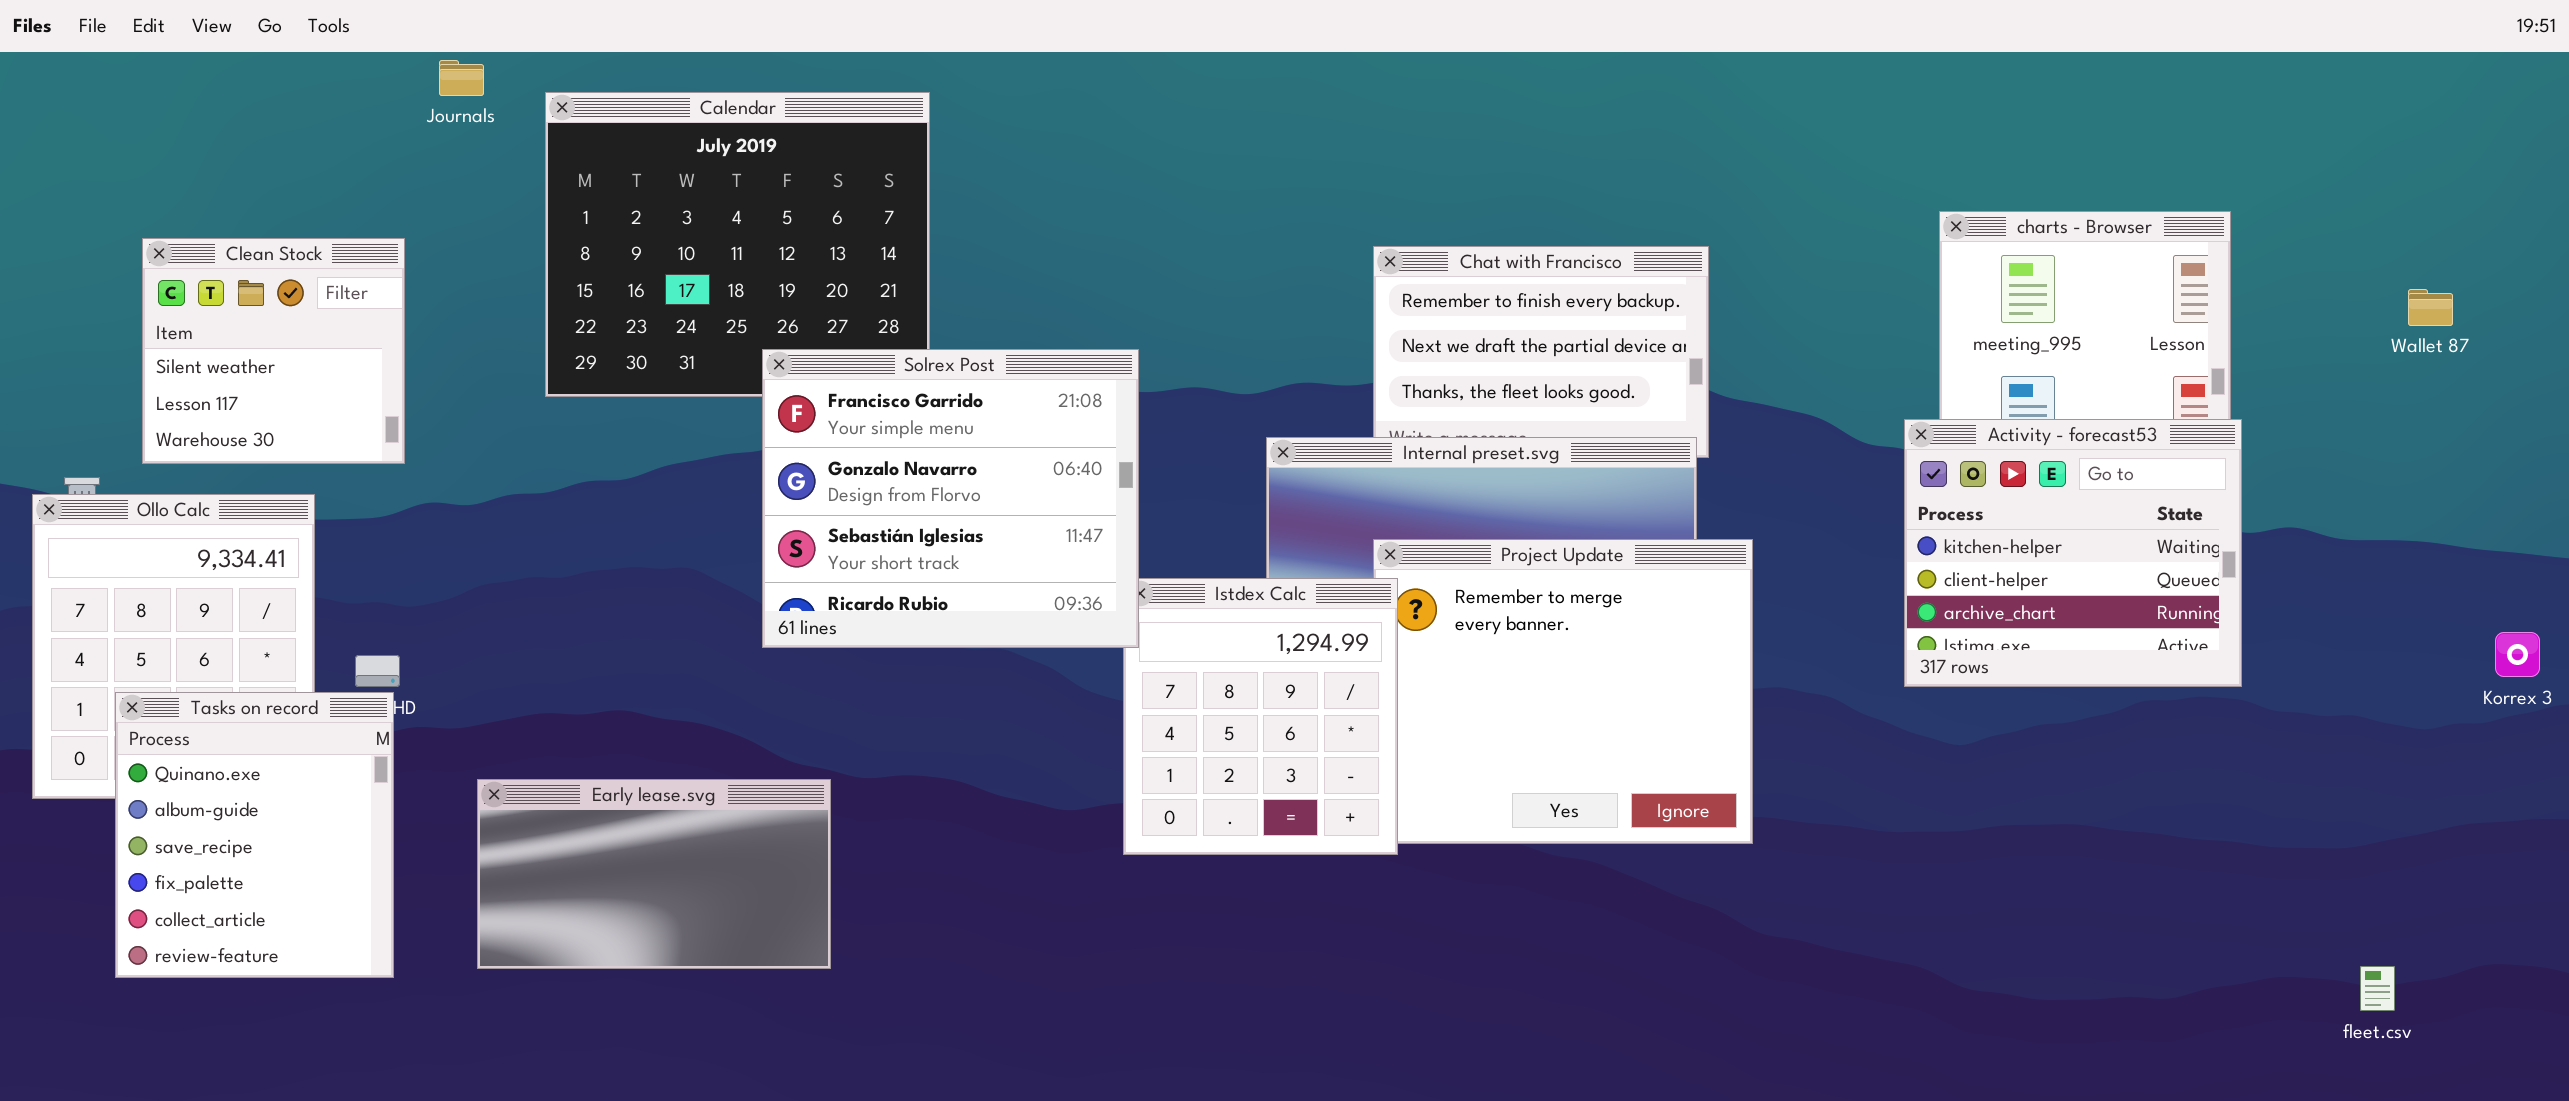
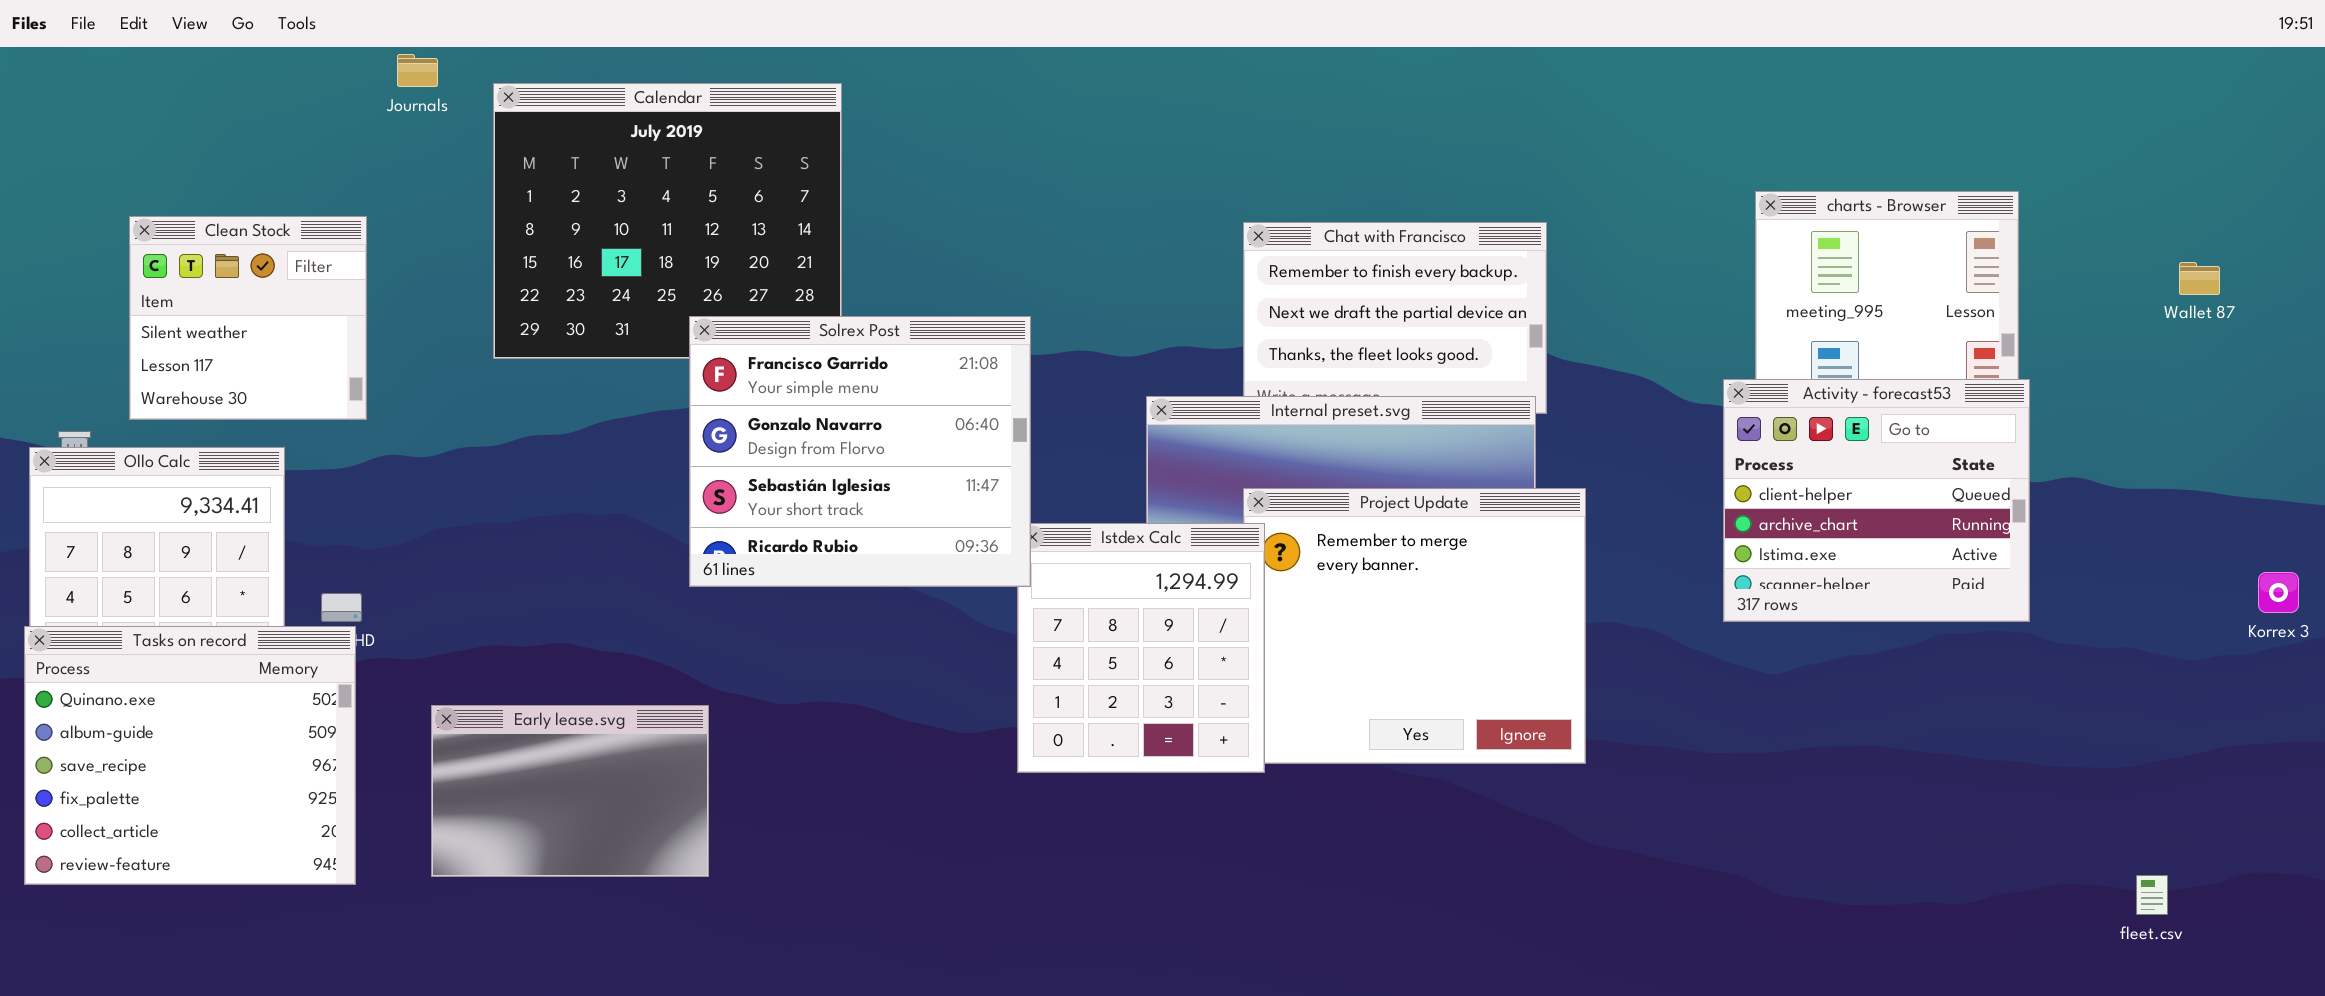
Activity - forecast53: [1904,419,2242,687] -> [1723,379,2030,622], scrolled down 1 row
Tasks on record: [115,692,394,978] -> [24,626,356,885], resized
Early lease.svg: [477,779,831,969] -> [431,705,709,877], resized

